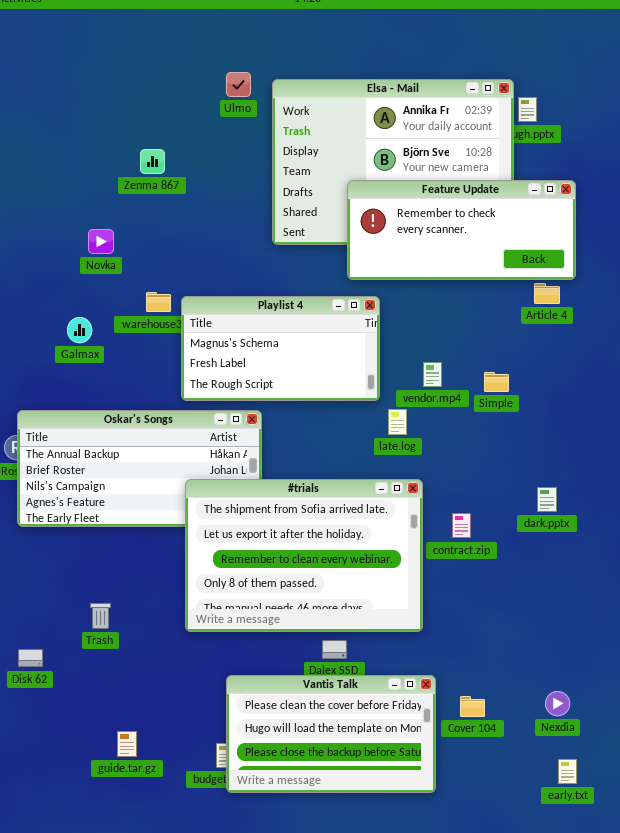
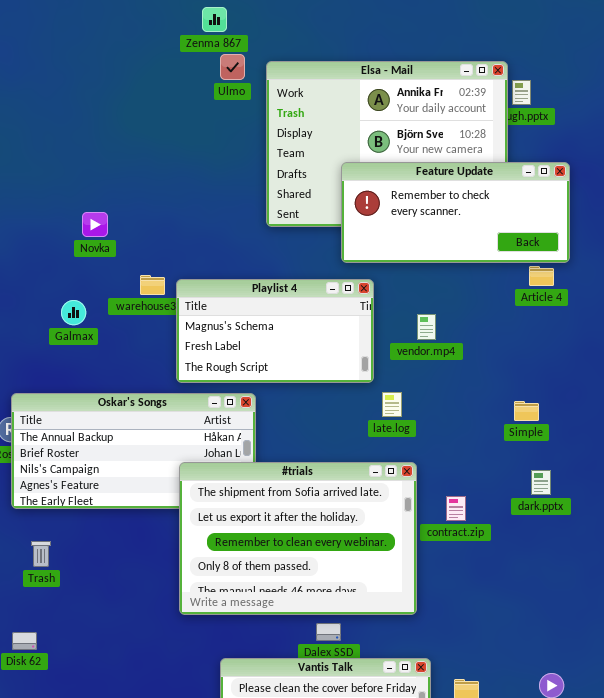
Zenma 867: [140,149,165,174] -> [202,7,227,32], moved
vendor.mp4: [423,362,442,387] -> [417,314,436,340], moved
Simple: [484,372,509,392] -> [514,401,539,421], moved
Trash: [90,603,111,629] -> [31,541,51,567], moved

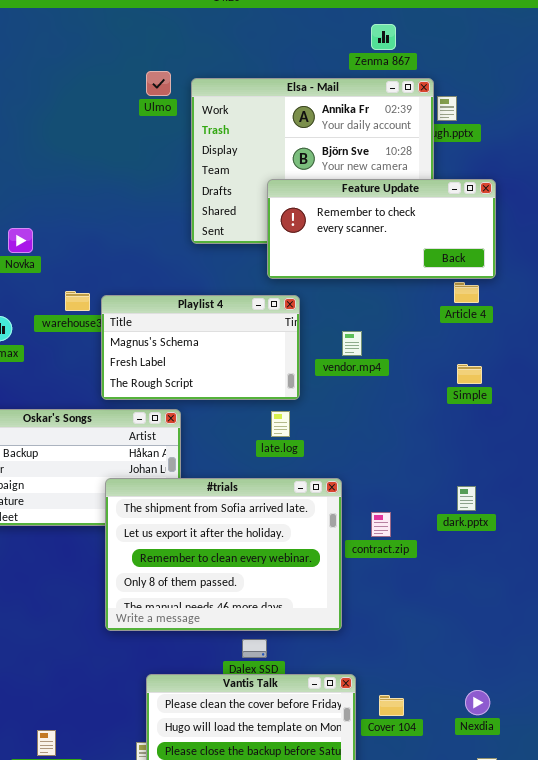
Zenma 867: [202,7,227,32] -> [371,24,396,50], moved
late.log: [382,392,402,417] -> [271,411,290,437], moved
Simple: [514,401,539,421] -> [457,364,482,384], moved

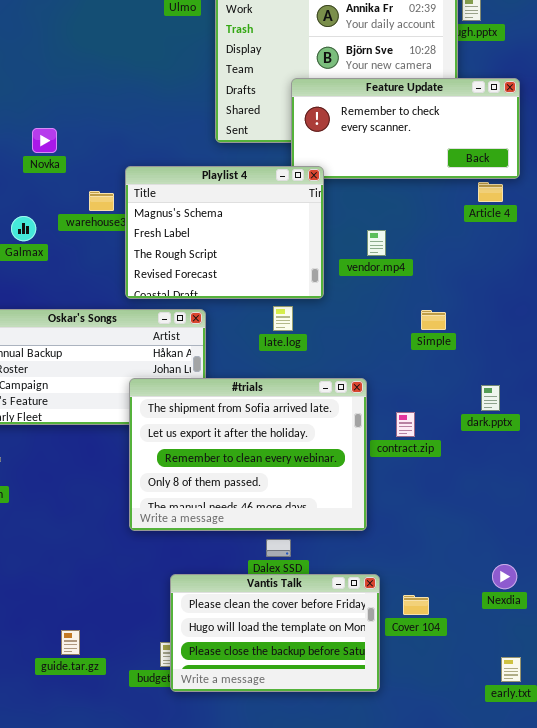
Playlist 4: [101,295,300,400] -> [125,166,324,299], resized
Simple: [457,364,482,384] -> [421,310,446,330], moved
late.log: [271,411,290,437] -> [273,306,293,331], moved
Nexdia: [465,690,490,715] -> [492,564,517,589], moved

